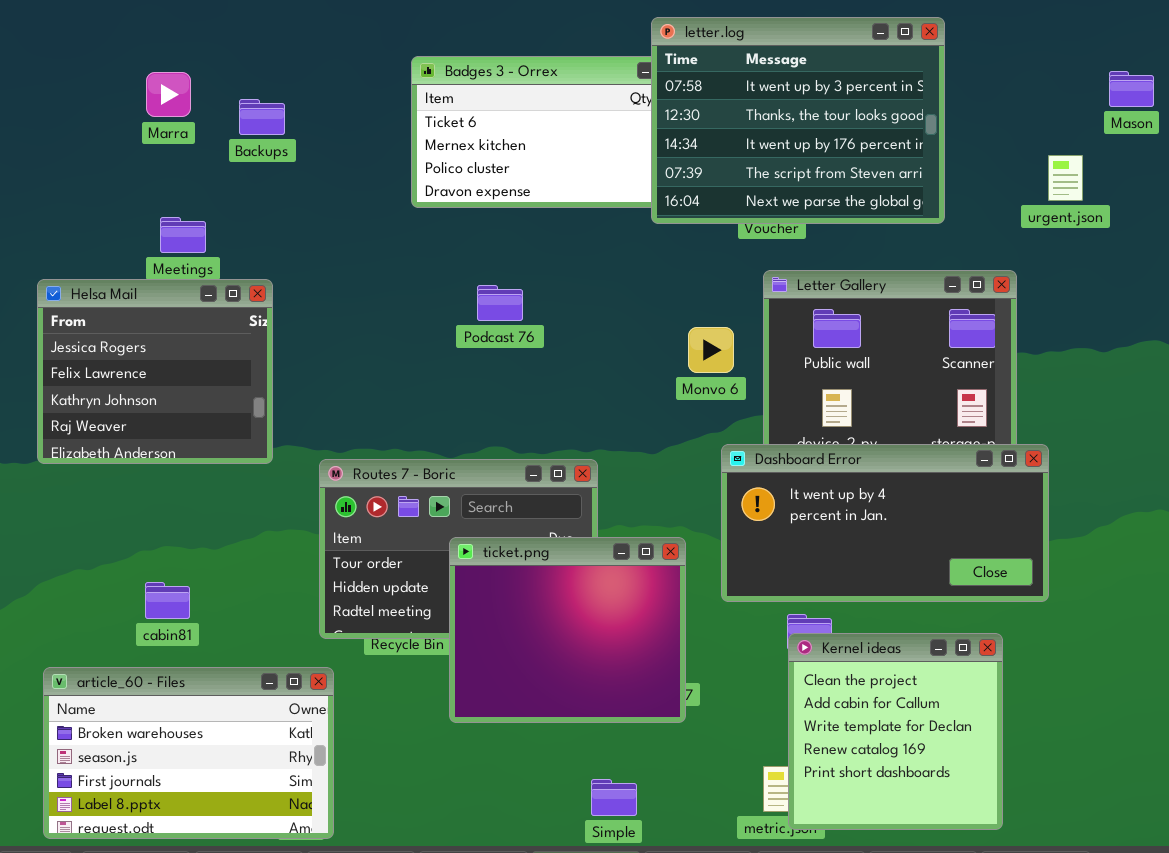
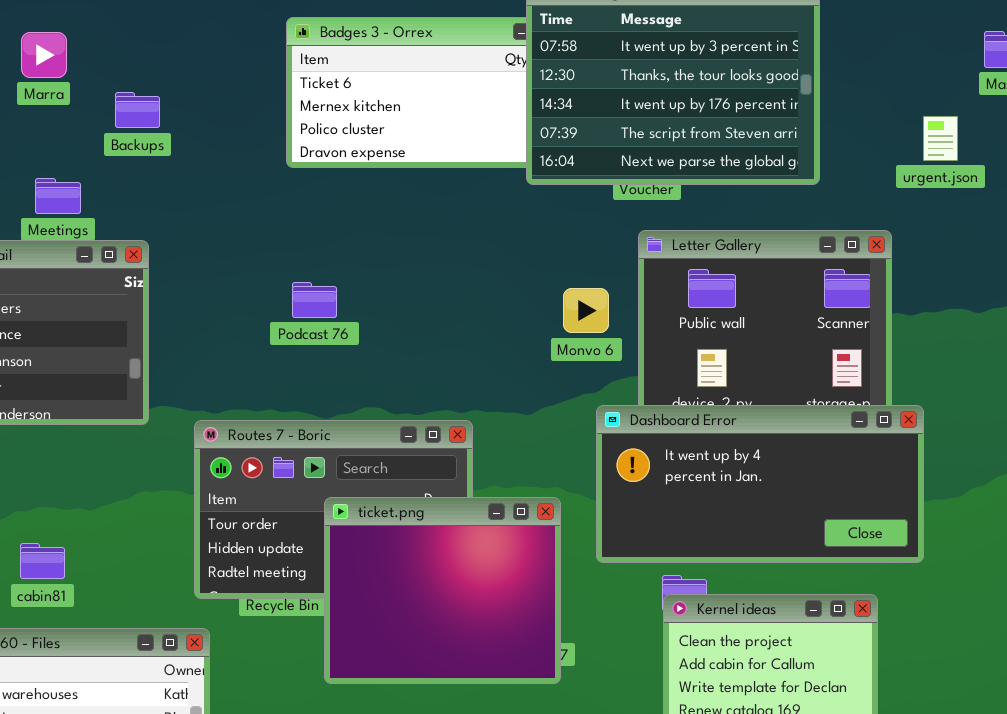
Backups: [239,99,285,135] -> [115,92,160,128], moved
Podcast 76: [477,285,523,321] -> [292,282,337,318], moved

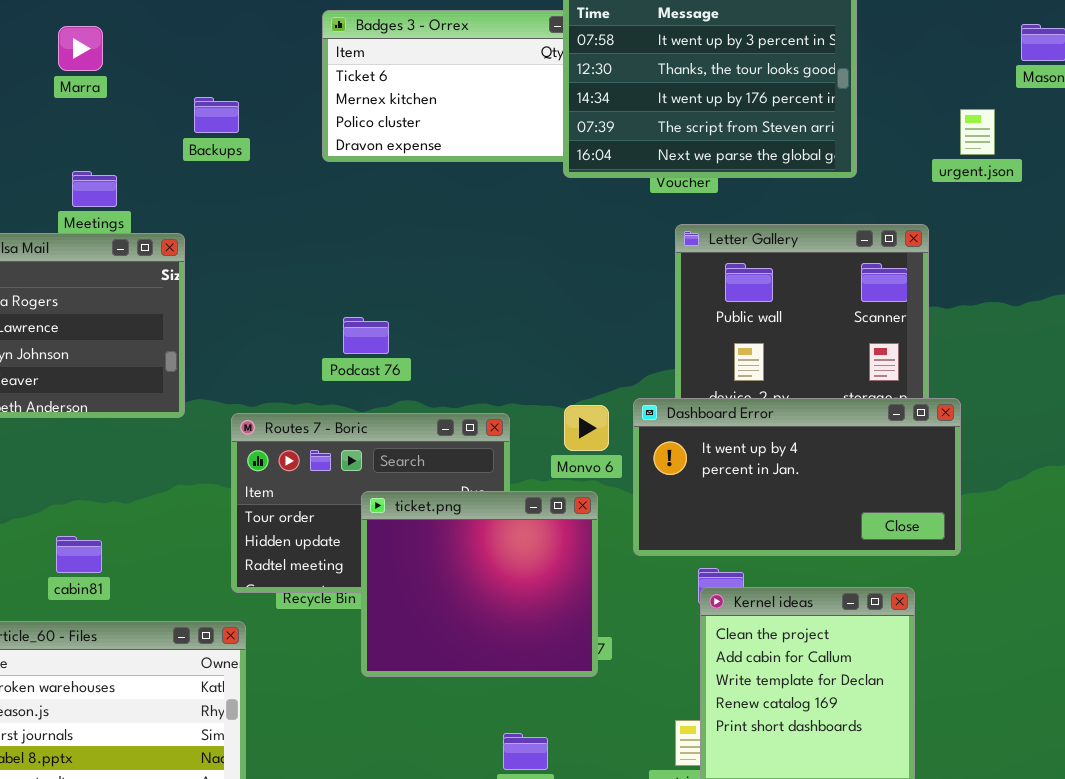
Backups: [115,92,160,128] -> [194,97,239,133], moved
Podcast 76: [292,282,337,318] -> [343,317,389,354], moved
Monvo 6: [563,288,609,333] -> [564,405,609,451], moved

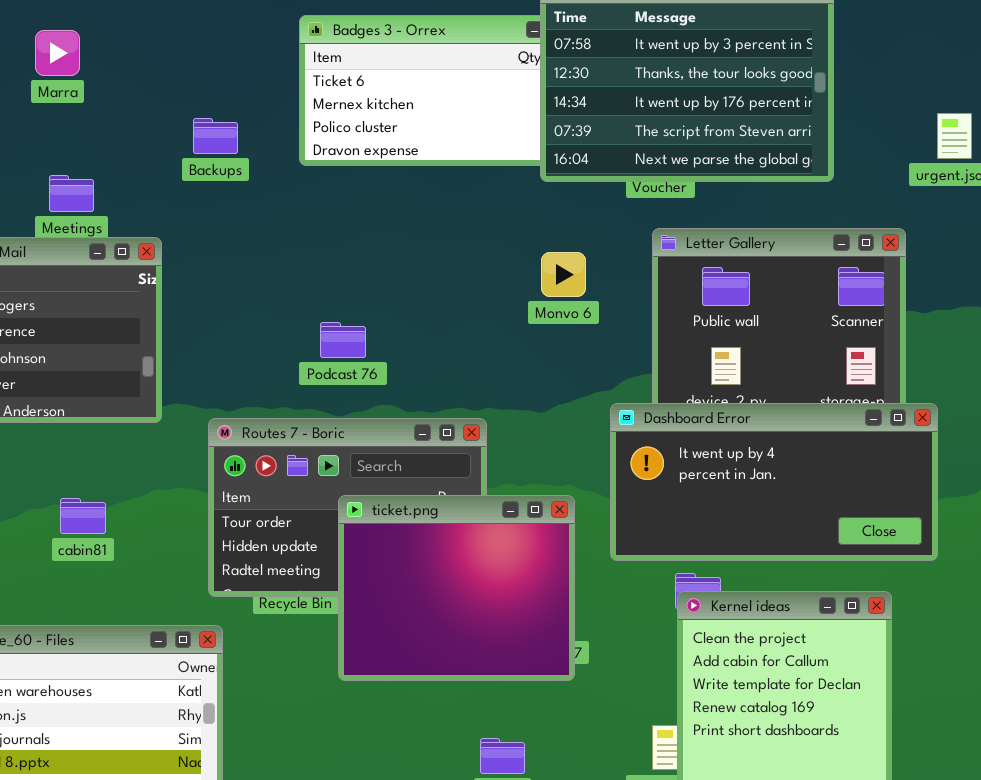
Backups: [194,97,239,133] -> [193,118,238,154], moved
Monvo 6: [564,405,609,451] -> [541,252,586,297], moved
cabin81: [56,536,102,573] -> [60,498,106,534], moved

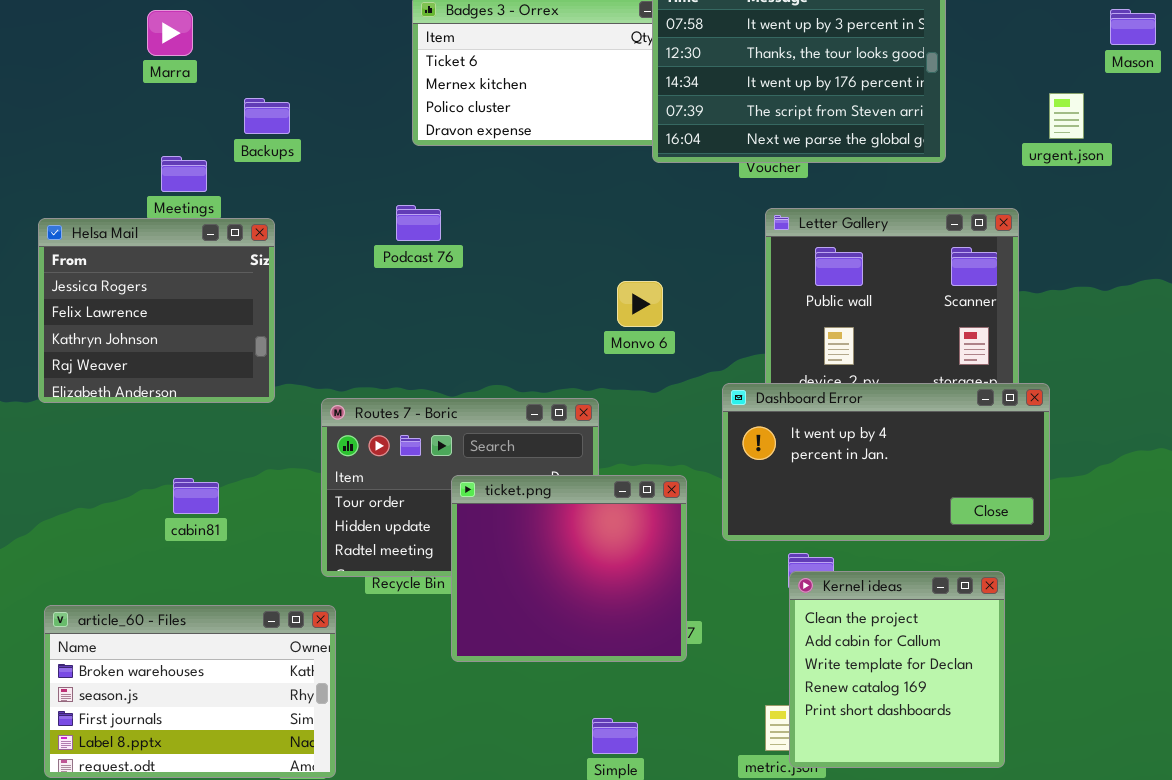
Backups: [193,118,238,154] -> [244,98,290,134], moved
Monvo 6: [541,252,586,297] -> [617,281,663,327], moved
Podcast 76: [320,322,366,358] -> [396,205,441,241], moved

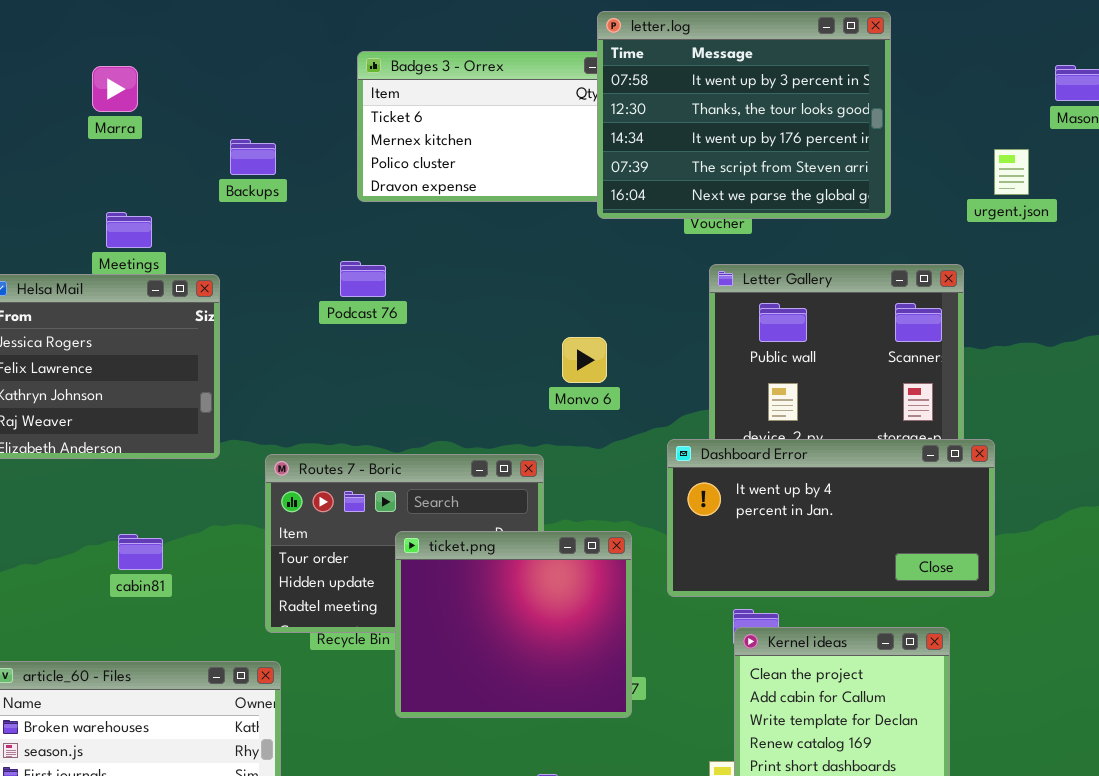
Backups: [244,98,290,134] -> [230,139,276,175], moved

